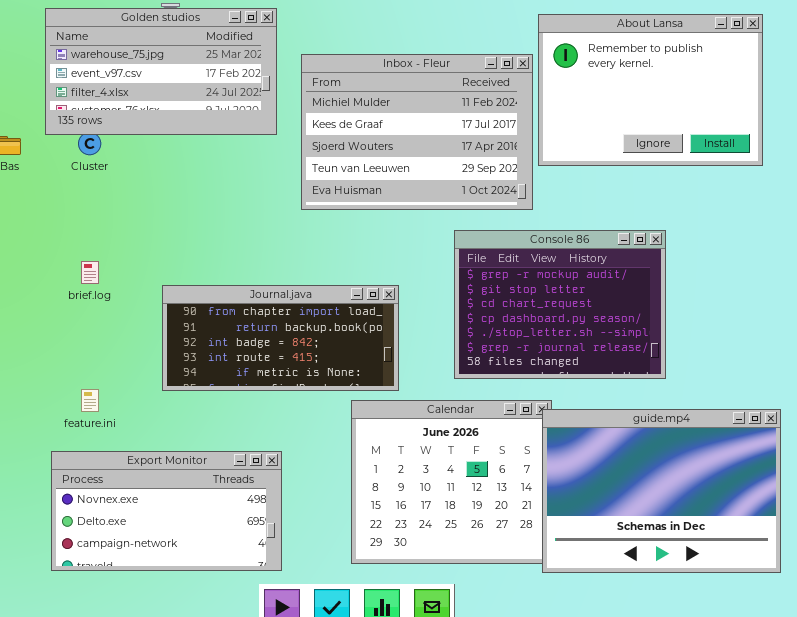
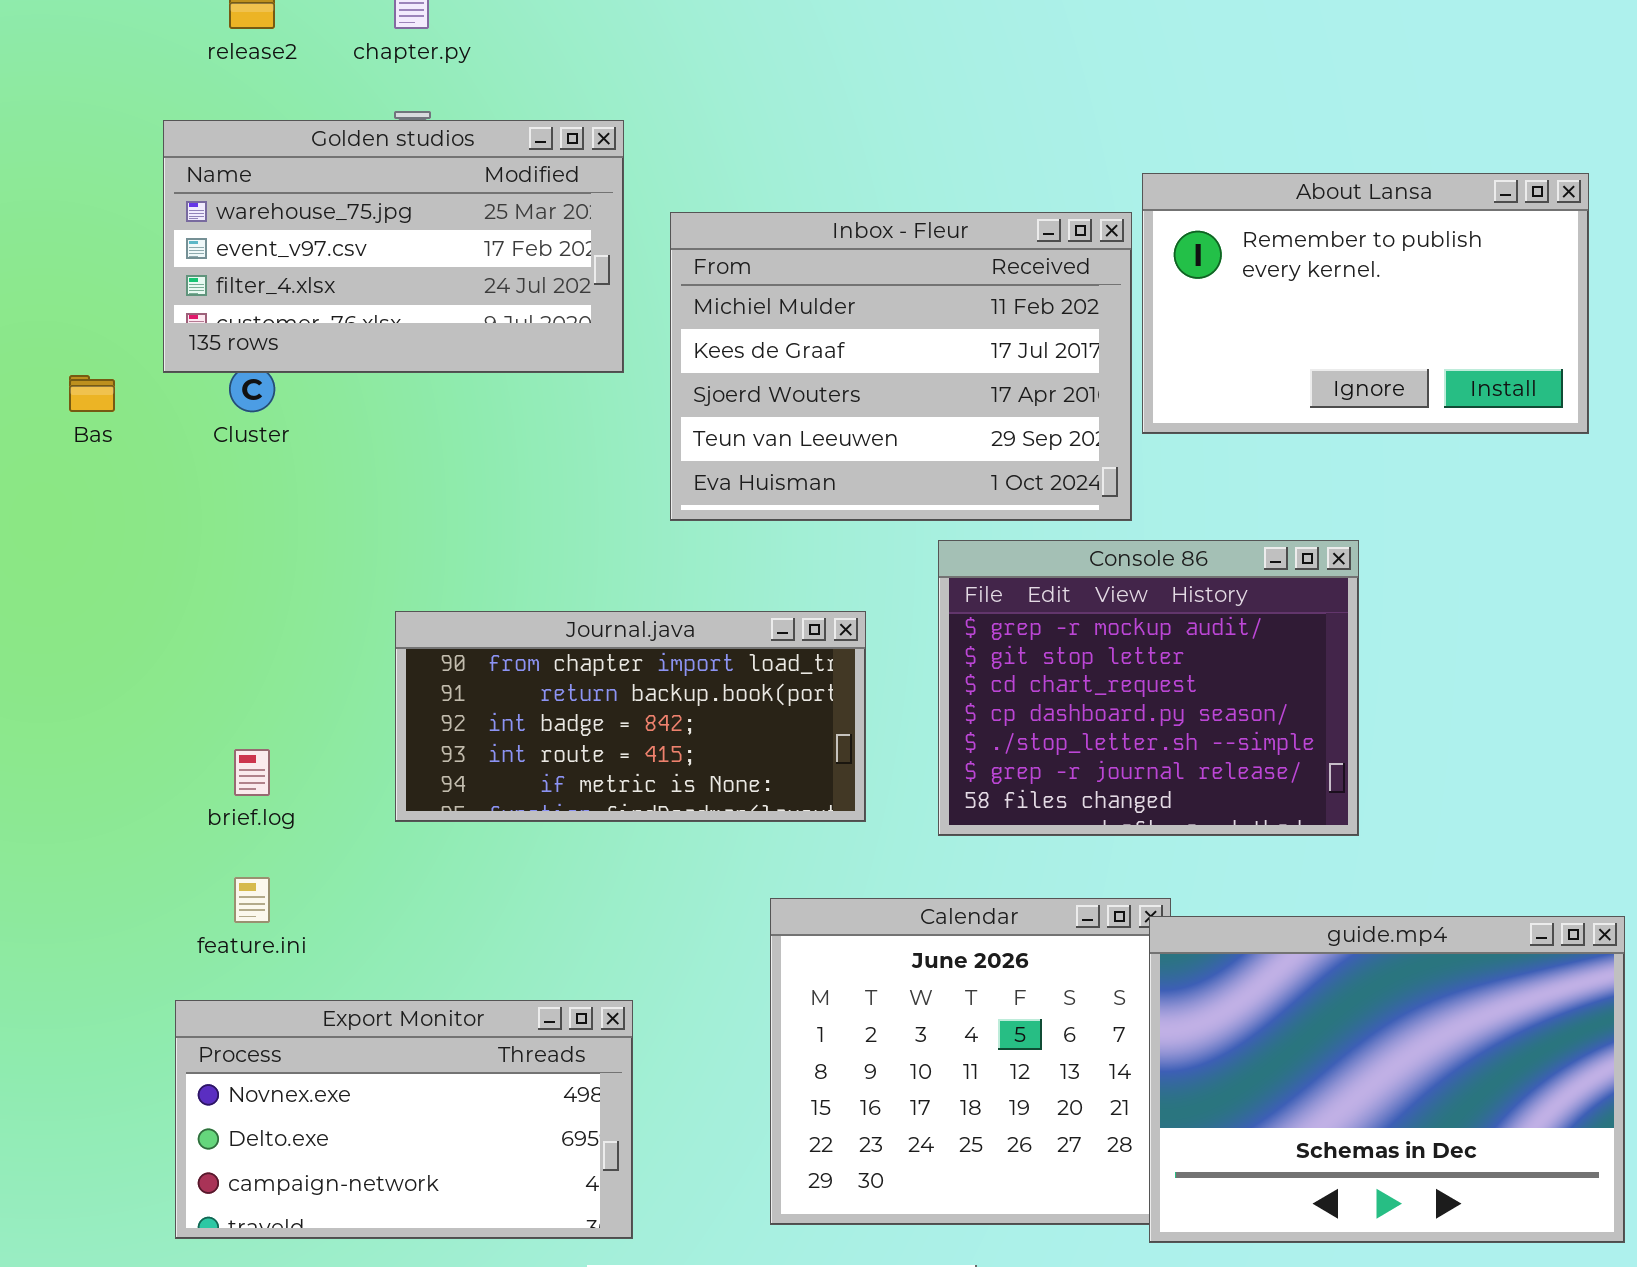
About Lansa: [538,14,763,166] -> [1142,173,1589,434], resized
Console 86: [454,230,666,379] -> [938,540,1359,836], moved
brief.log: [81,261,99,284] -> [234,749,270,796], moved
Journal.java: [162,285,399,391] -> [395,611,866,822], moved

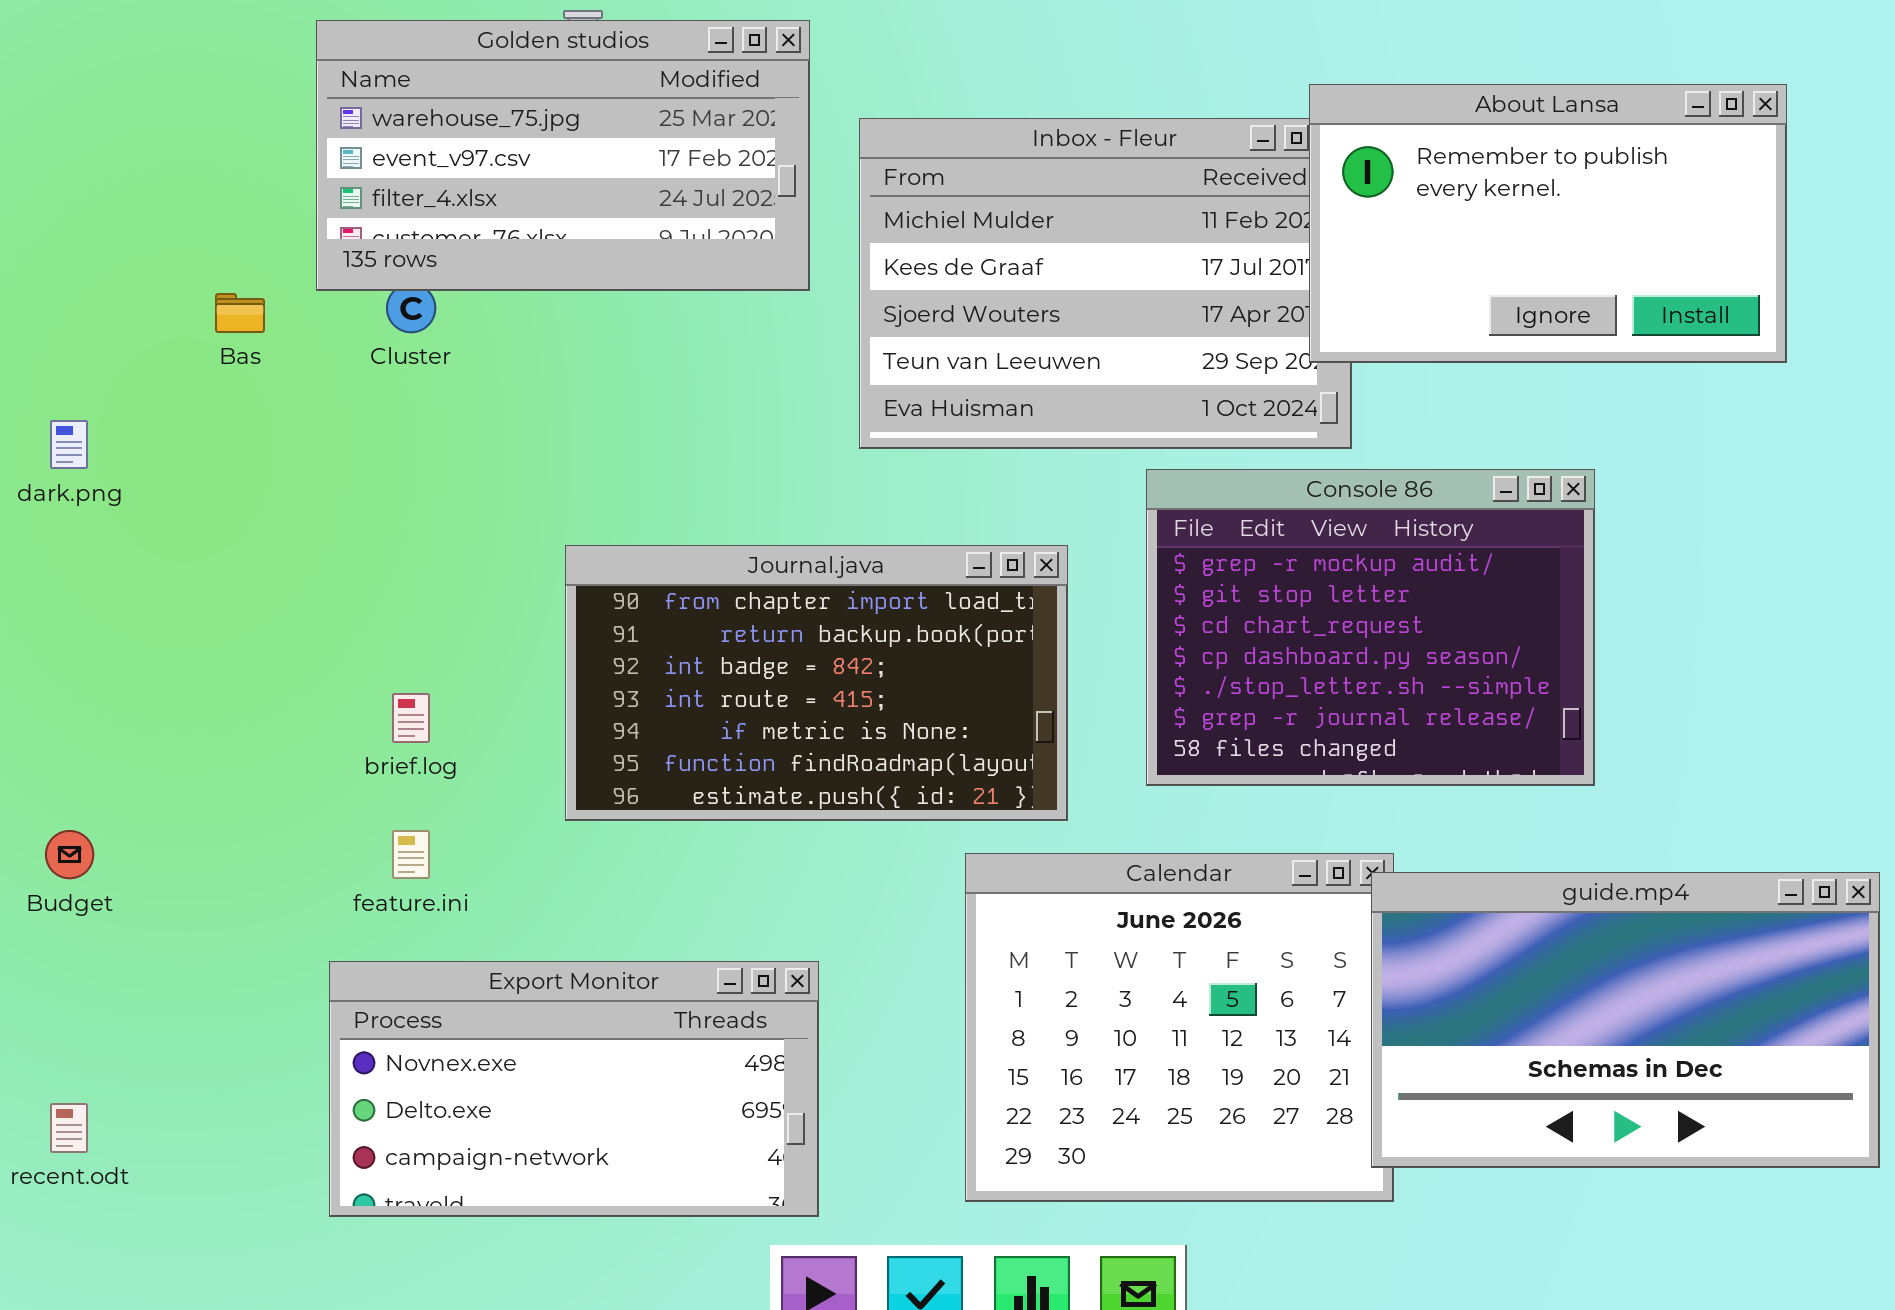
About Lansa: [1142,173,1589,434] -> [1309,84,1787,363], moved
Journal.java: [395,611,866,822] -> [565,545,1068,821], resized
guide.mp4: [1149,916,1625,1243] -> [1371,872,1880,1168], resized

